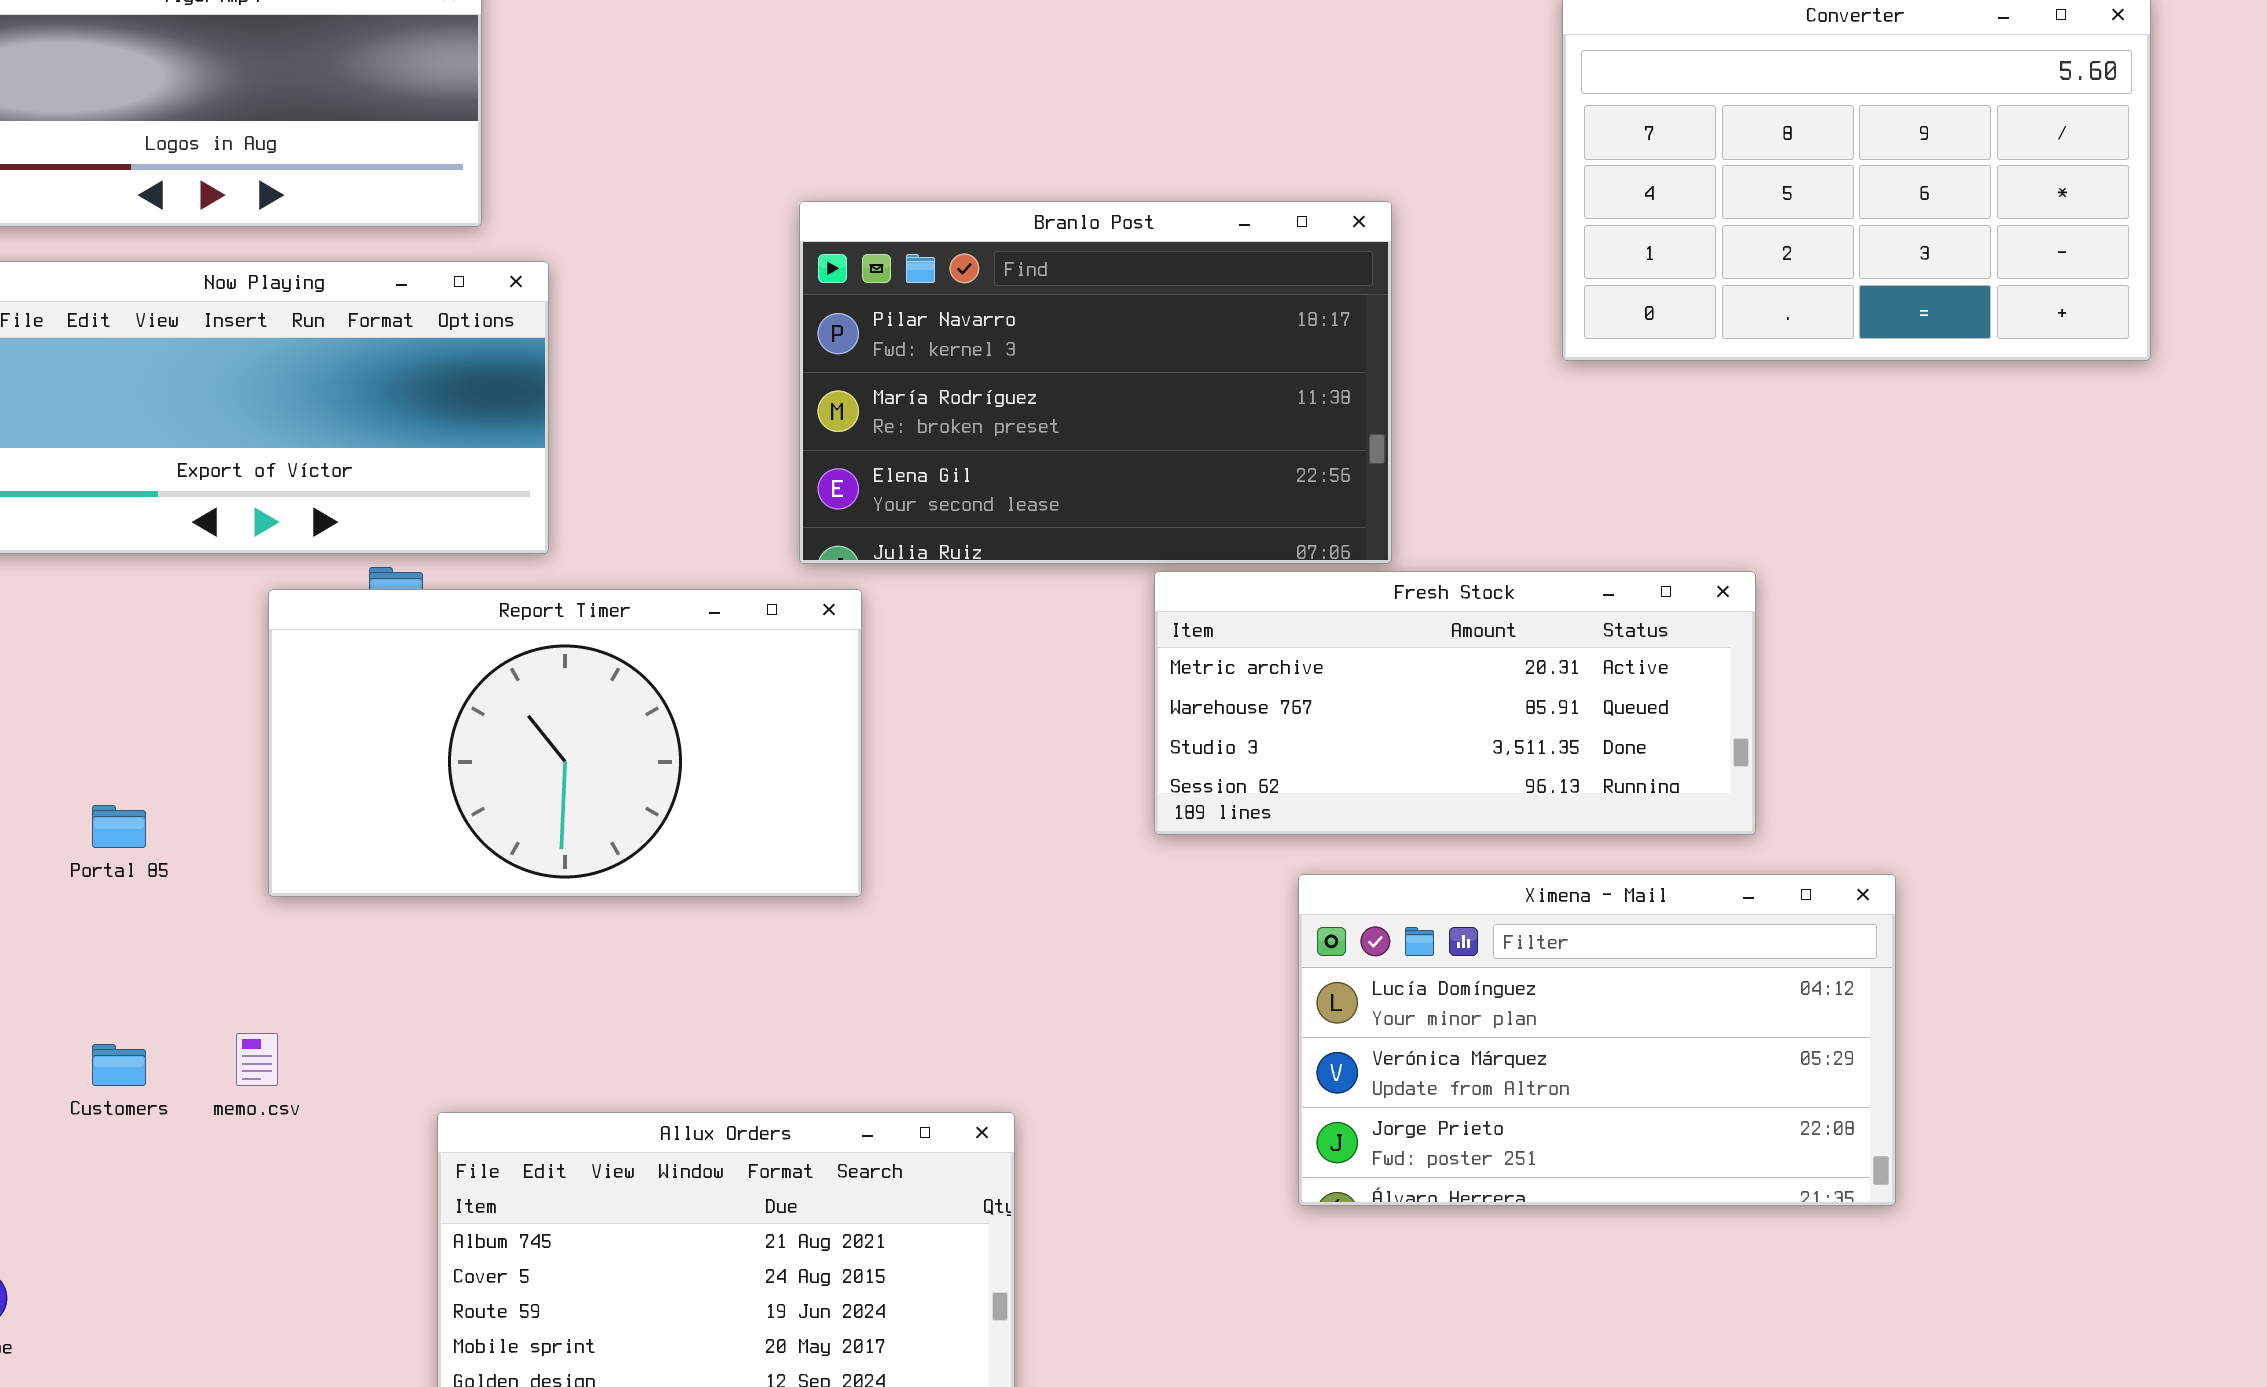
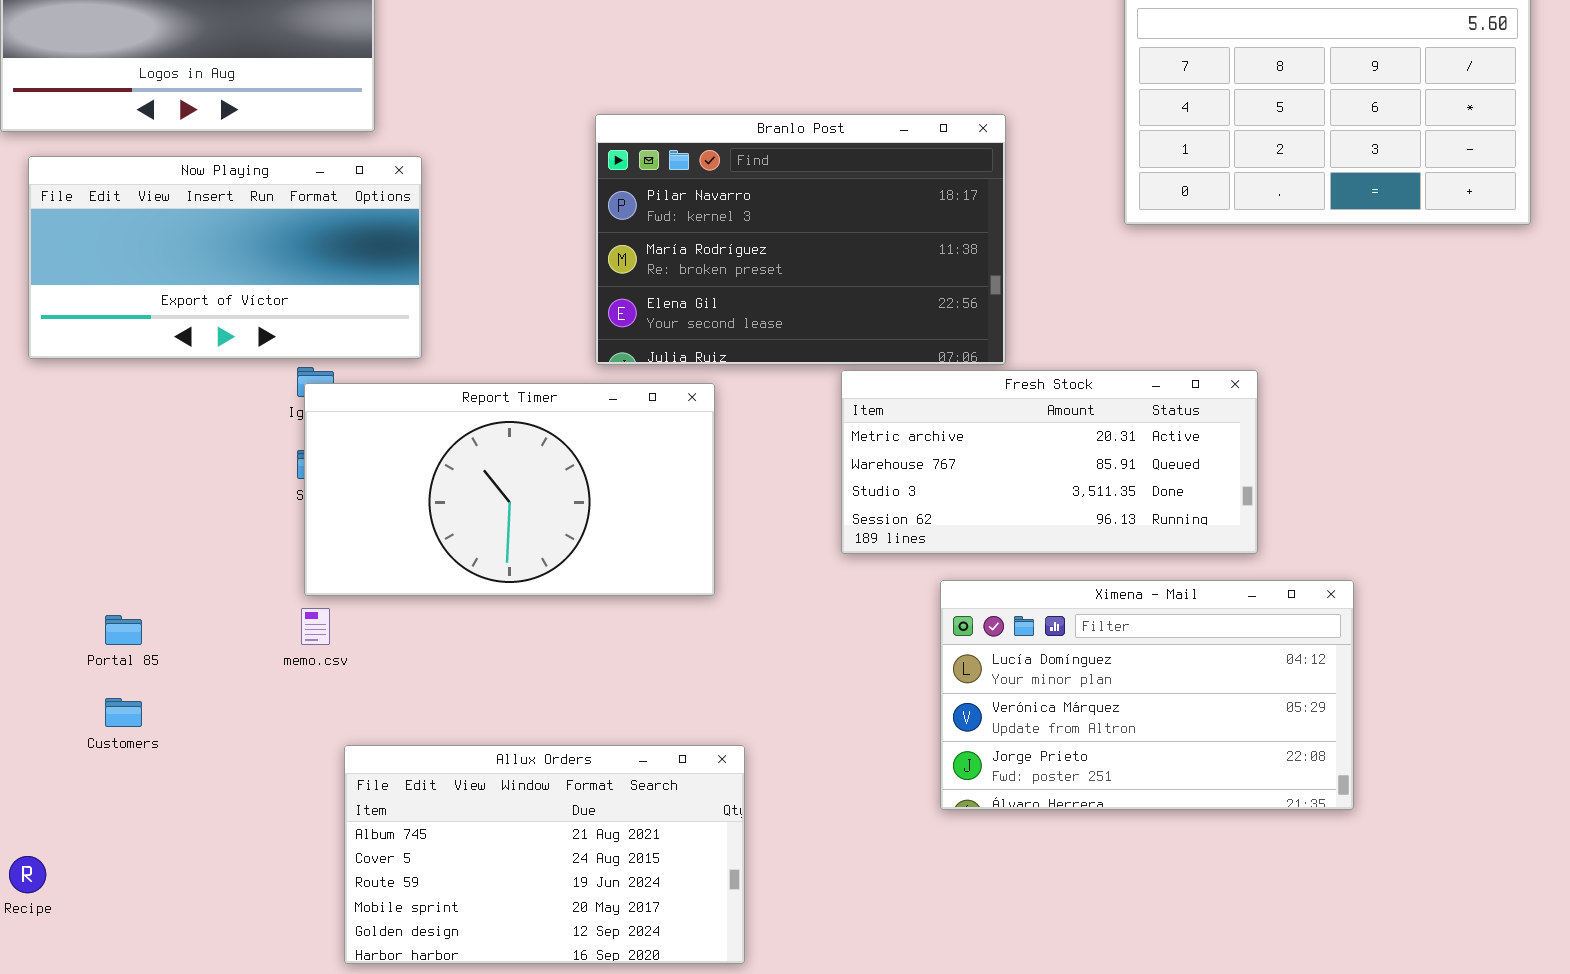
Report Timer: [268,589,862,897] -> [304,383,715,596], moved
Portal 85: [92,805,146,848] -> [105,615,142,645], moved
memo.csv: [236,1033,278,1086] -> [301,608,330,645], moved

